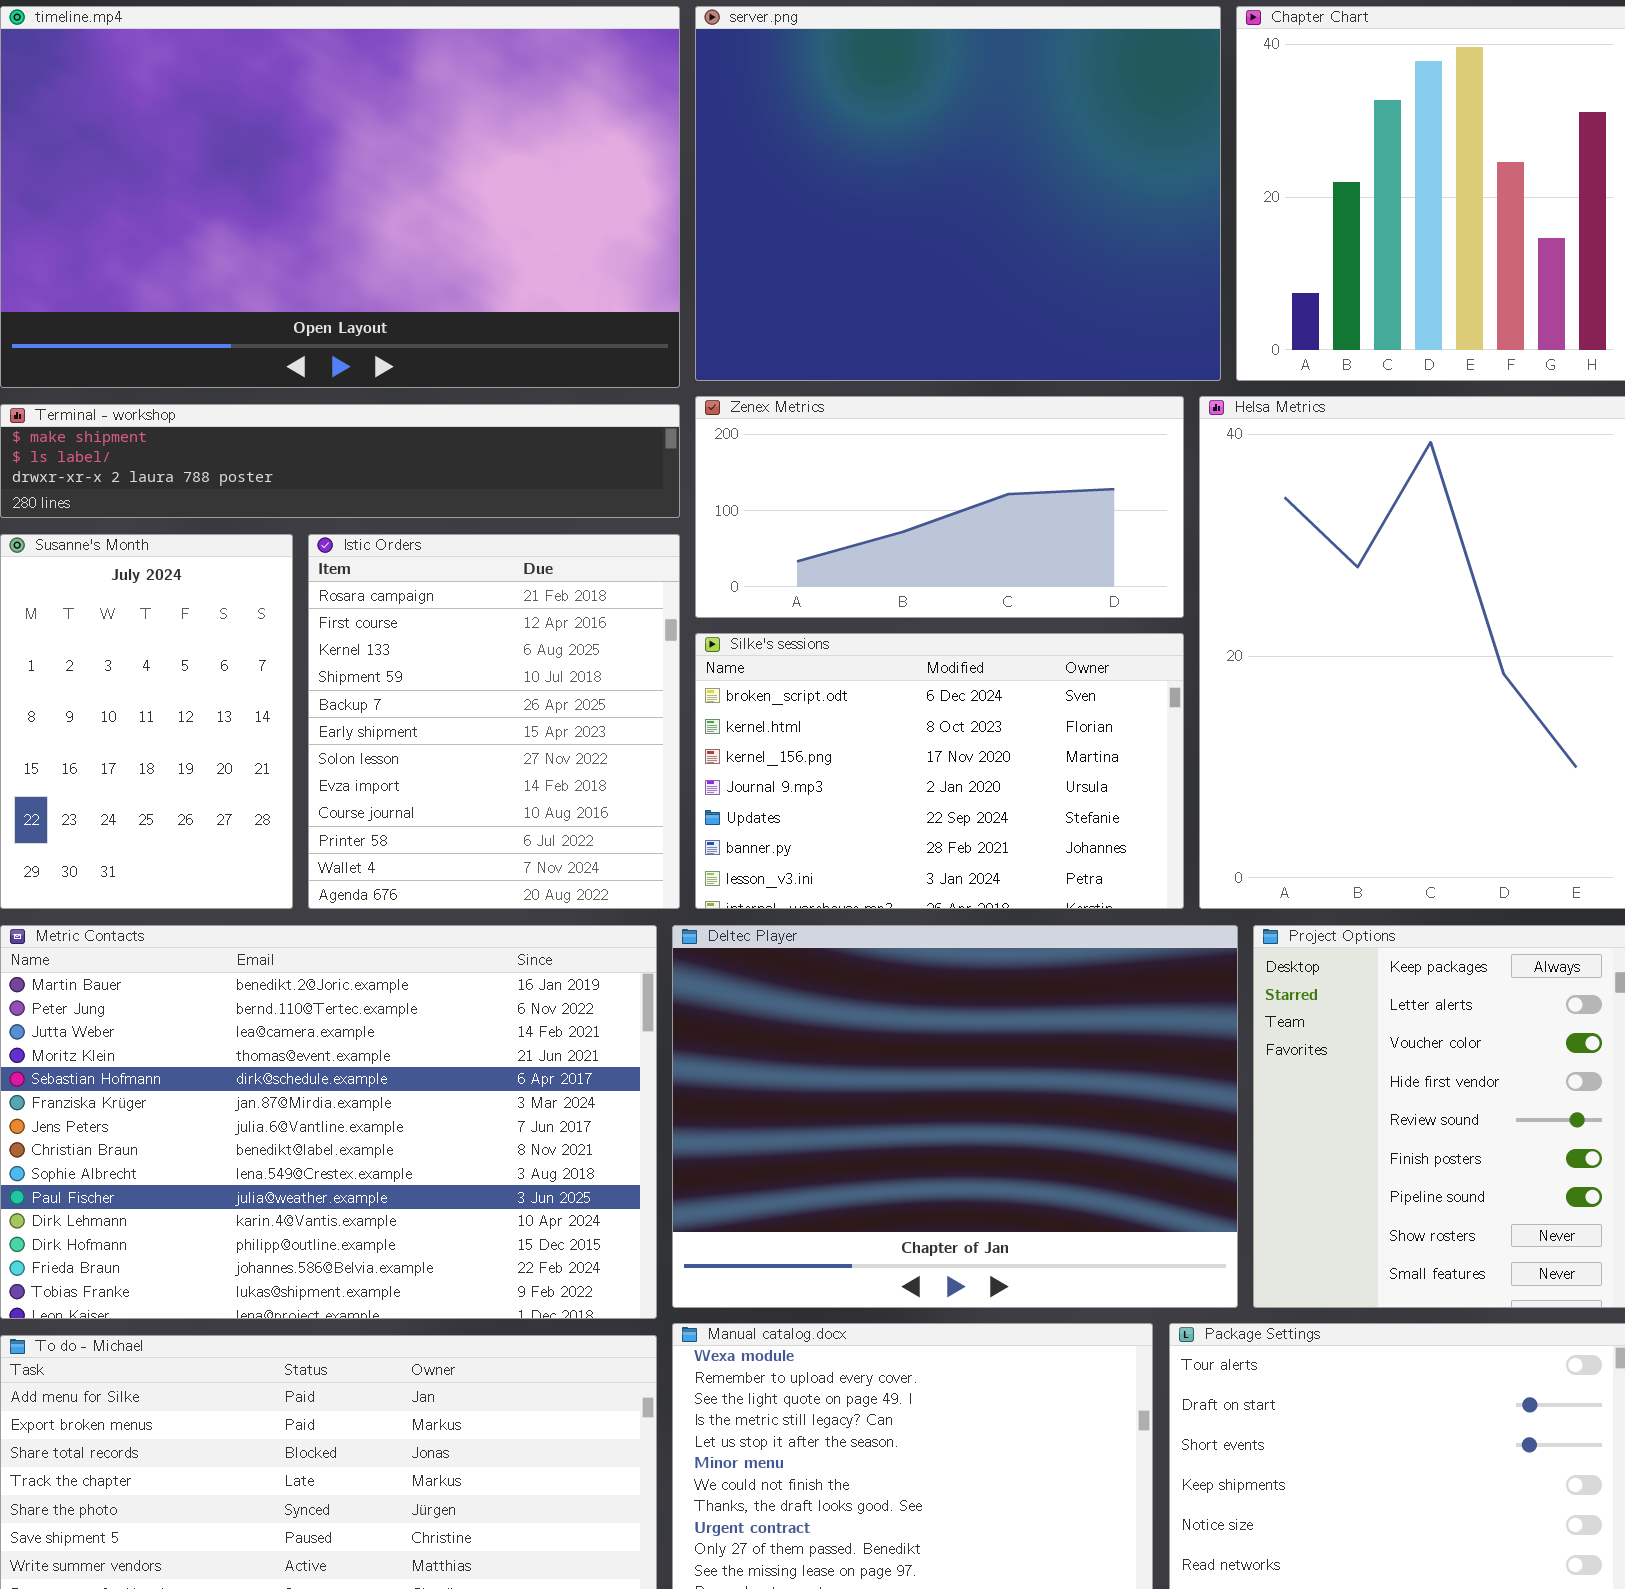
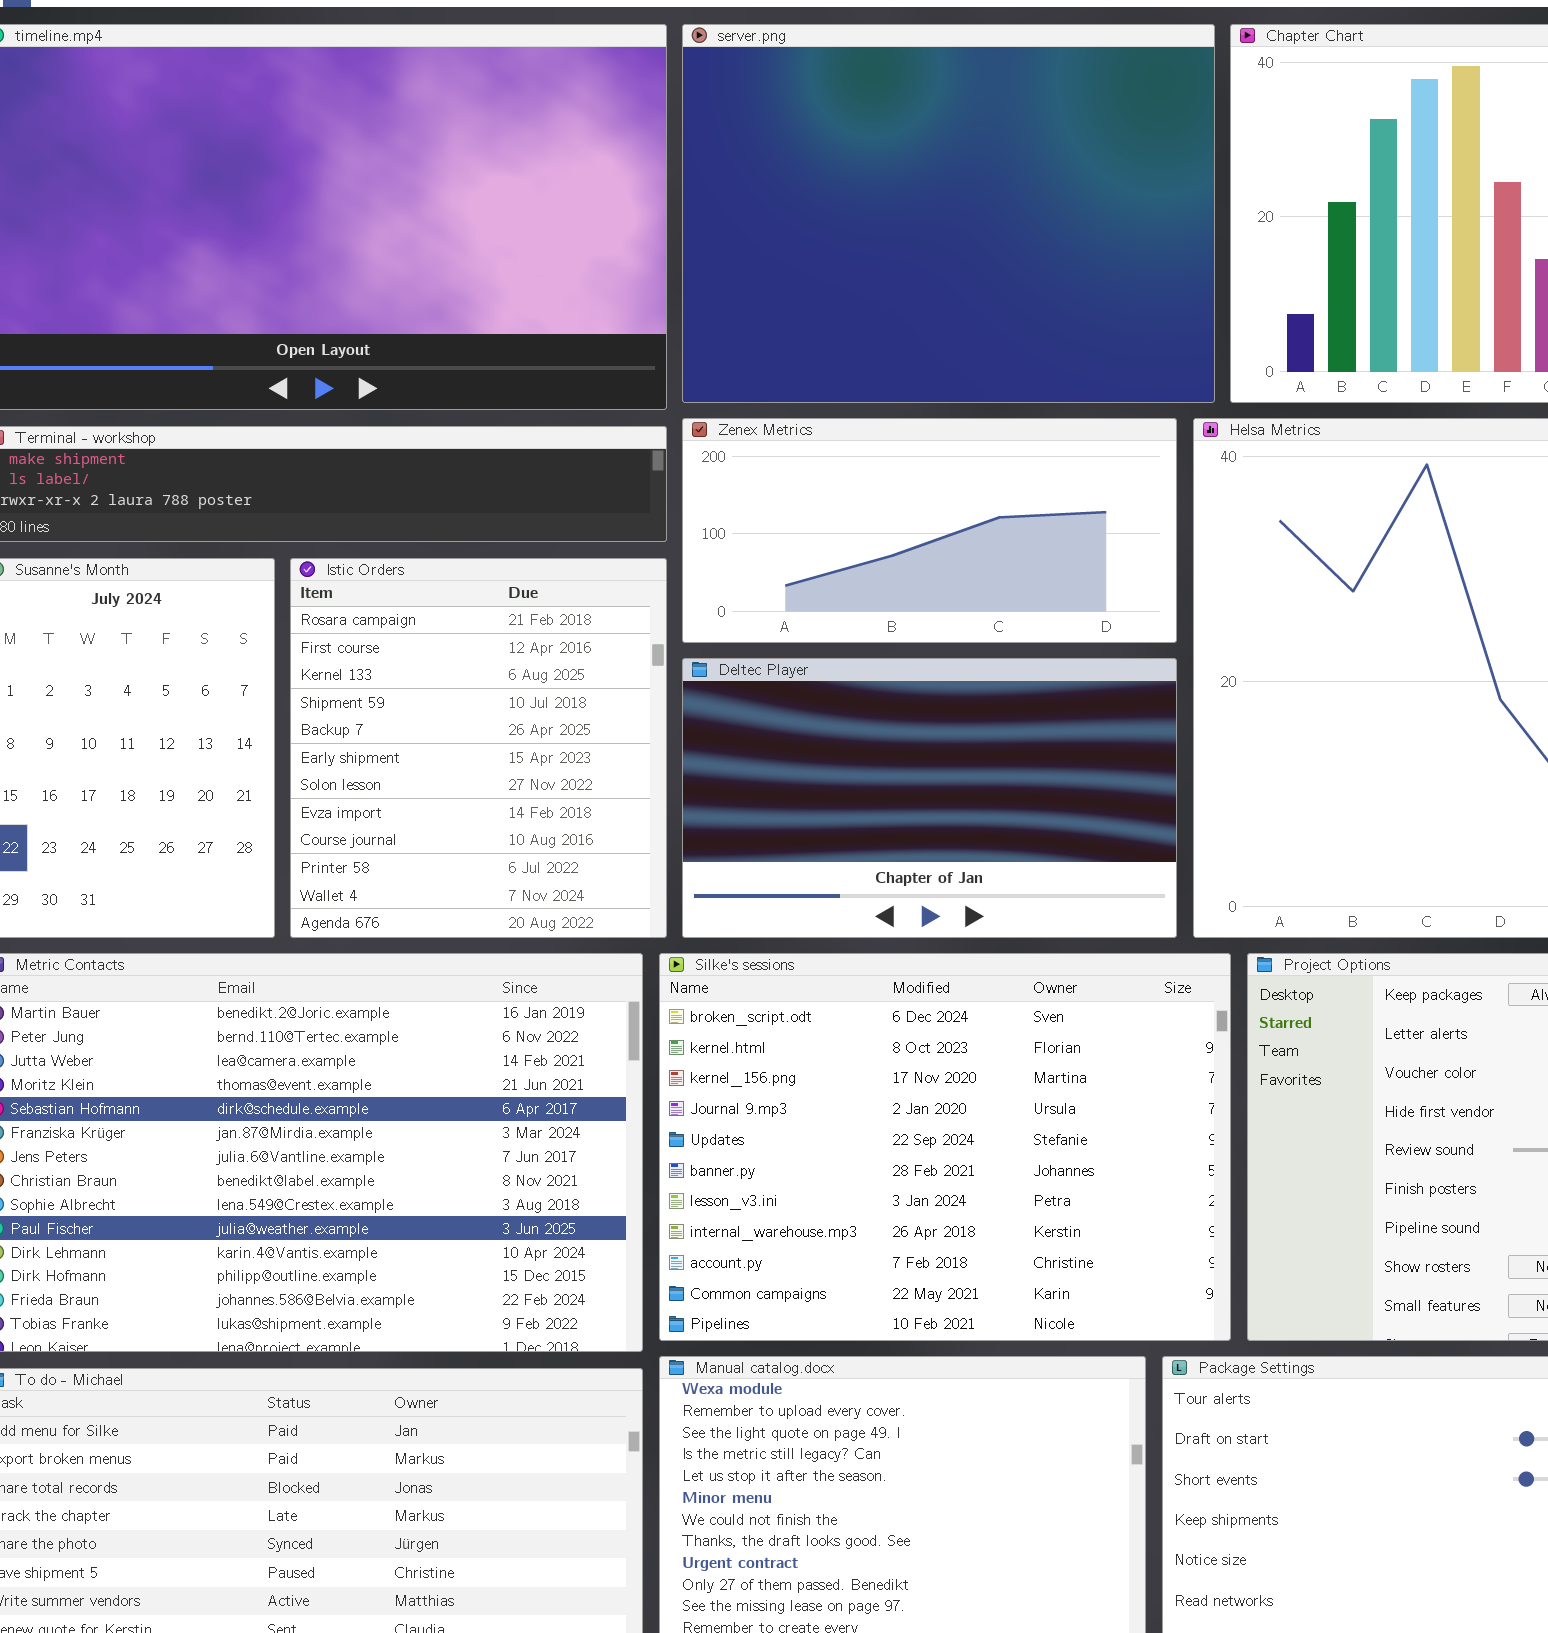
Silke's sessions: [695,633,1184,909] -> [659,953,1231,1341], moved, resized
Deltec Player: [672,925,1238,1308] -> [682,658,1177,938], moved, resized

